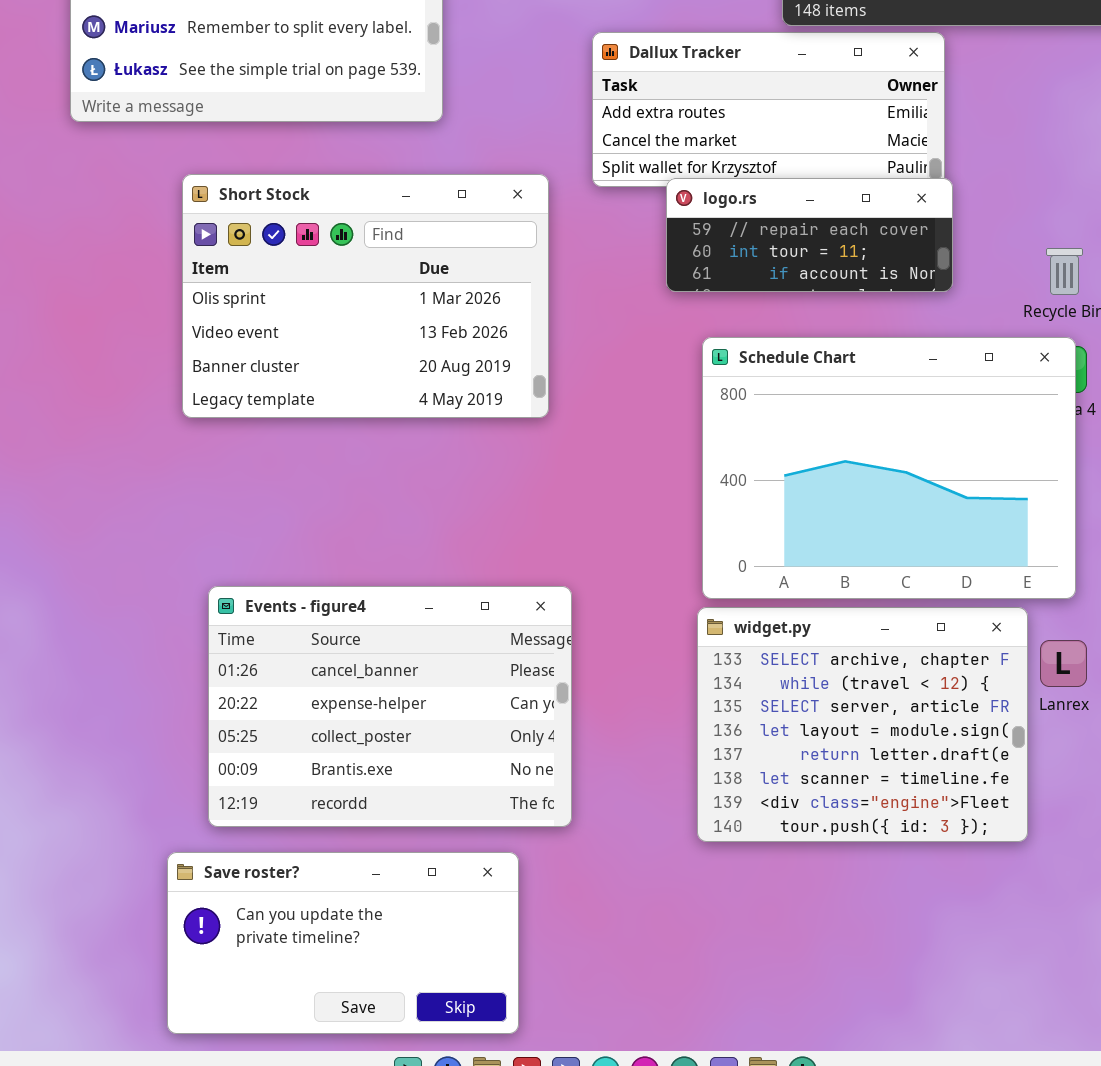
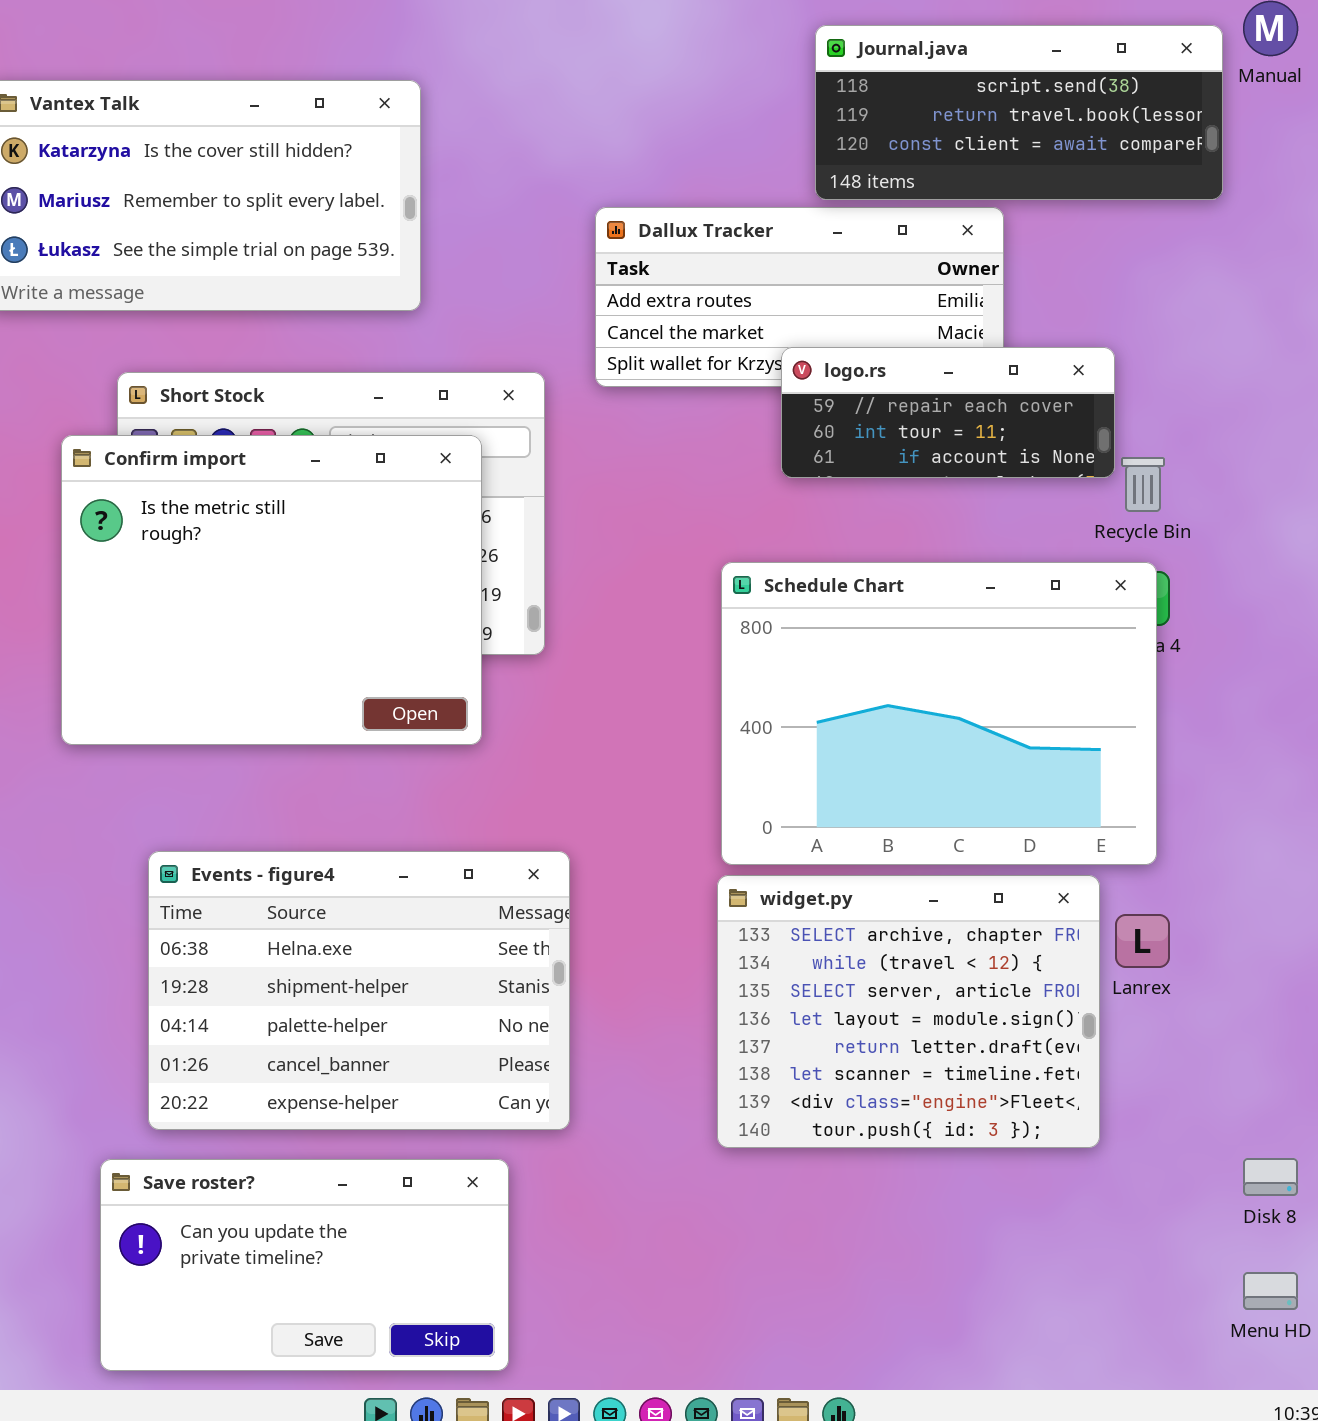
logo.rs: [666,178,953,292] -> [781,347,1115,478], moved
Confirm import: none -> [61,435,482,745], opened
Events - figure4: [208,586,572,827] -> [148,851,570,1130], scrolled up 3 rows

